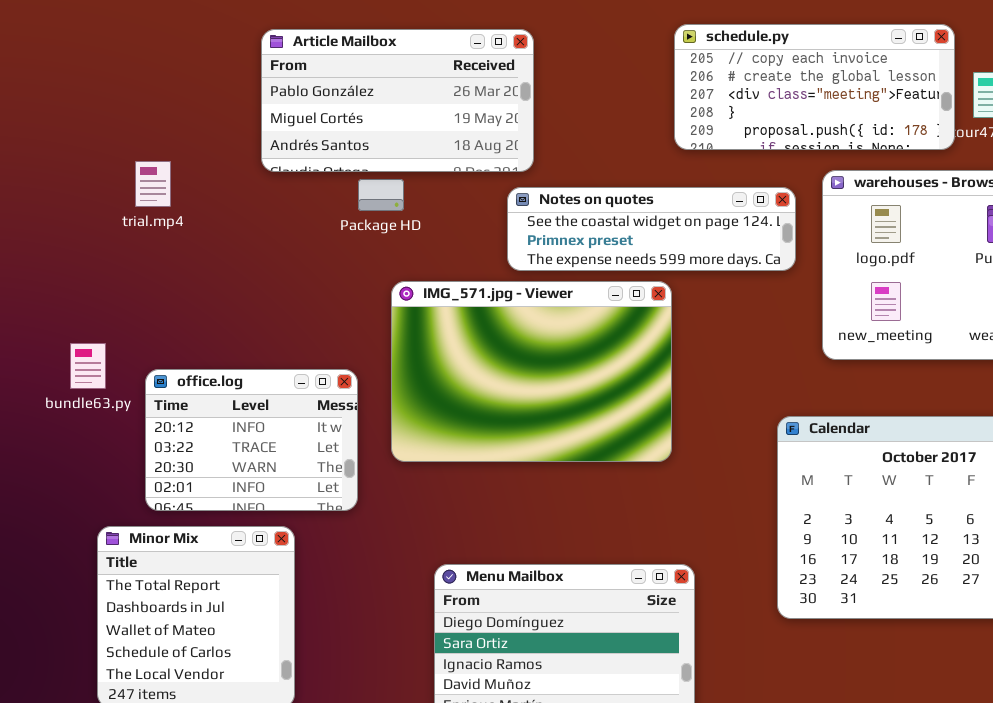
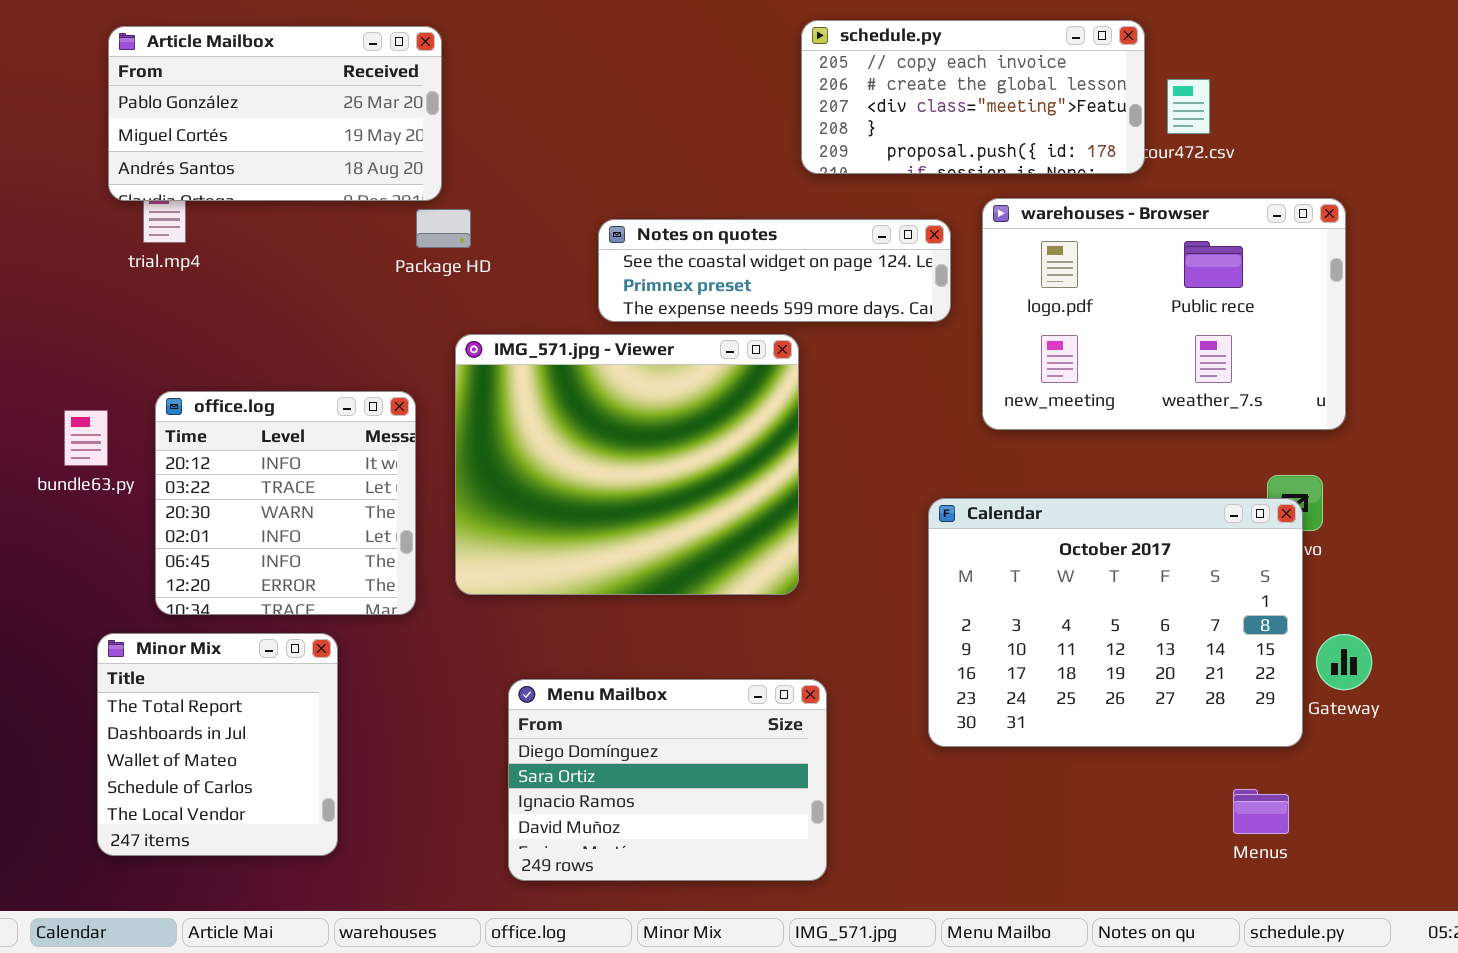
Article Mailbox: [261,29,534,172] -> [108,26,442,201], moved
IMG_571.jpg - Viewer: [391,281,672,462] -> [455,334,799,595], resized
office.log: [145,369,358,511] -> [155,391,416,615], resized

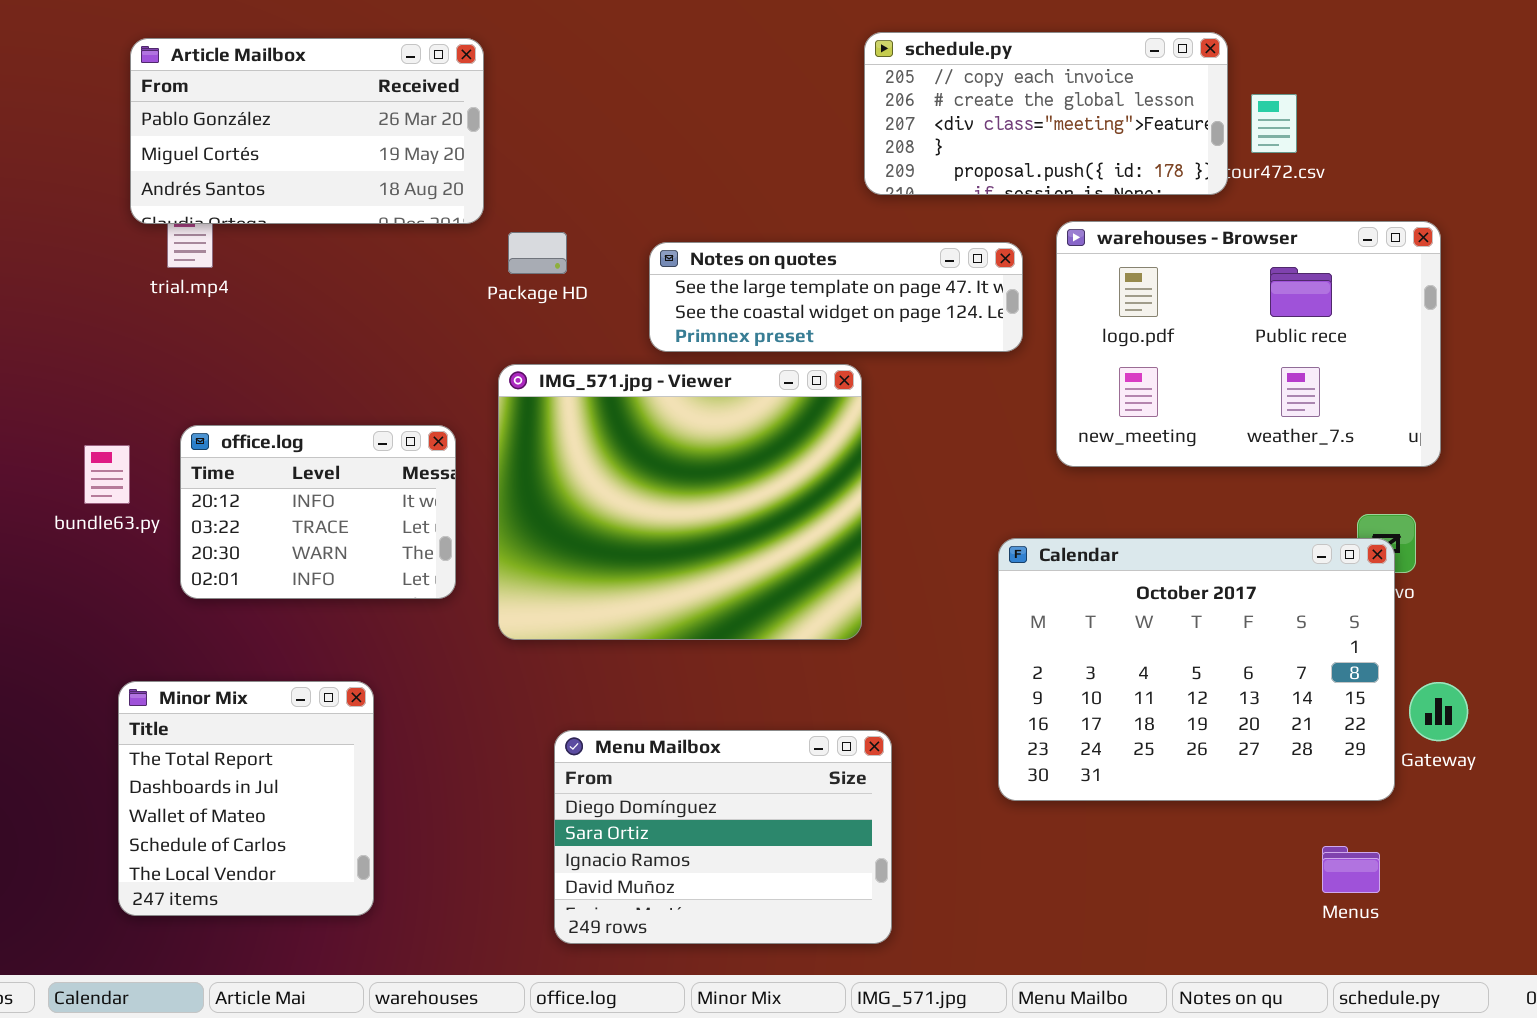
Package HD: [416,209,471,248] -> [508,232,567,274], moved
Notes on quotes: [598,219,951,322] -> [649,242,1023,352], scrolled up 1 row
office.log: [155,391,416,615] -> [180,425,456,599], resized

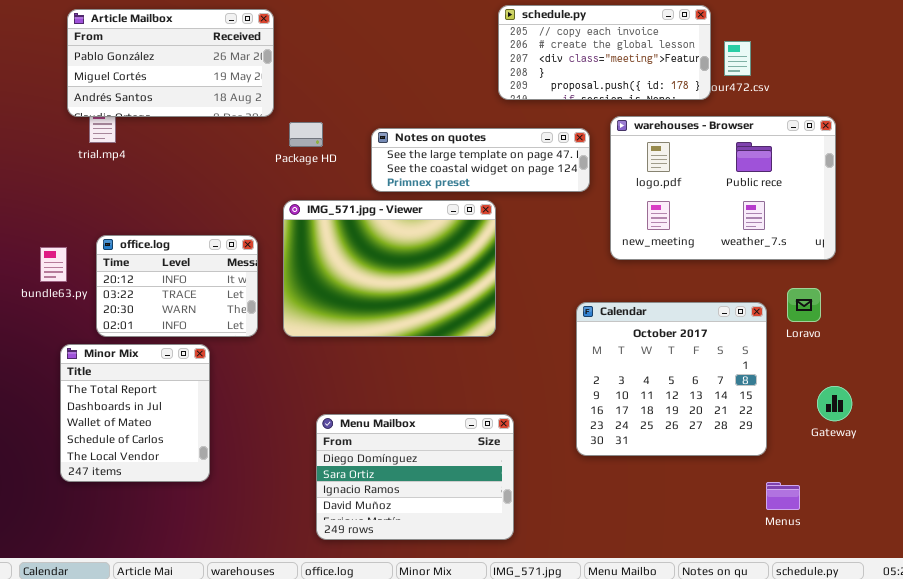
IMG_571.jpg - Viewer: [498,364,862,640] -> [283,200,496,337], resized
Calendar: [998,538,1395,801] -> [576,302,767,456], resized
Minor Mix: [118,681,374,916] -> [60,344,210,482], moved

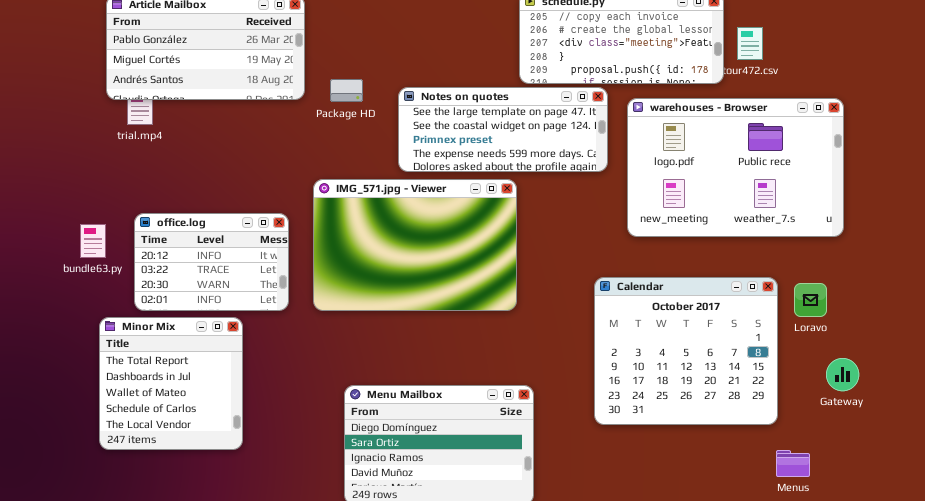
Package HD: [289,122,323,147] -> [330,79,363,102], moved
Notes on quotes: [371,128,590,192] -> [398,87,608,172], resized
Loravo: [787,288,821,322] -> [794,283,827,317], moved

